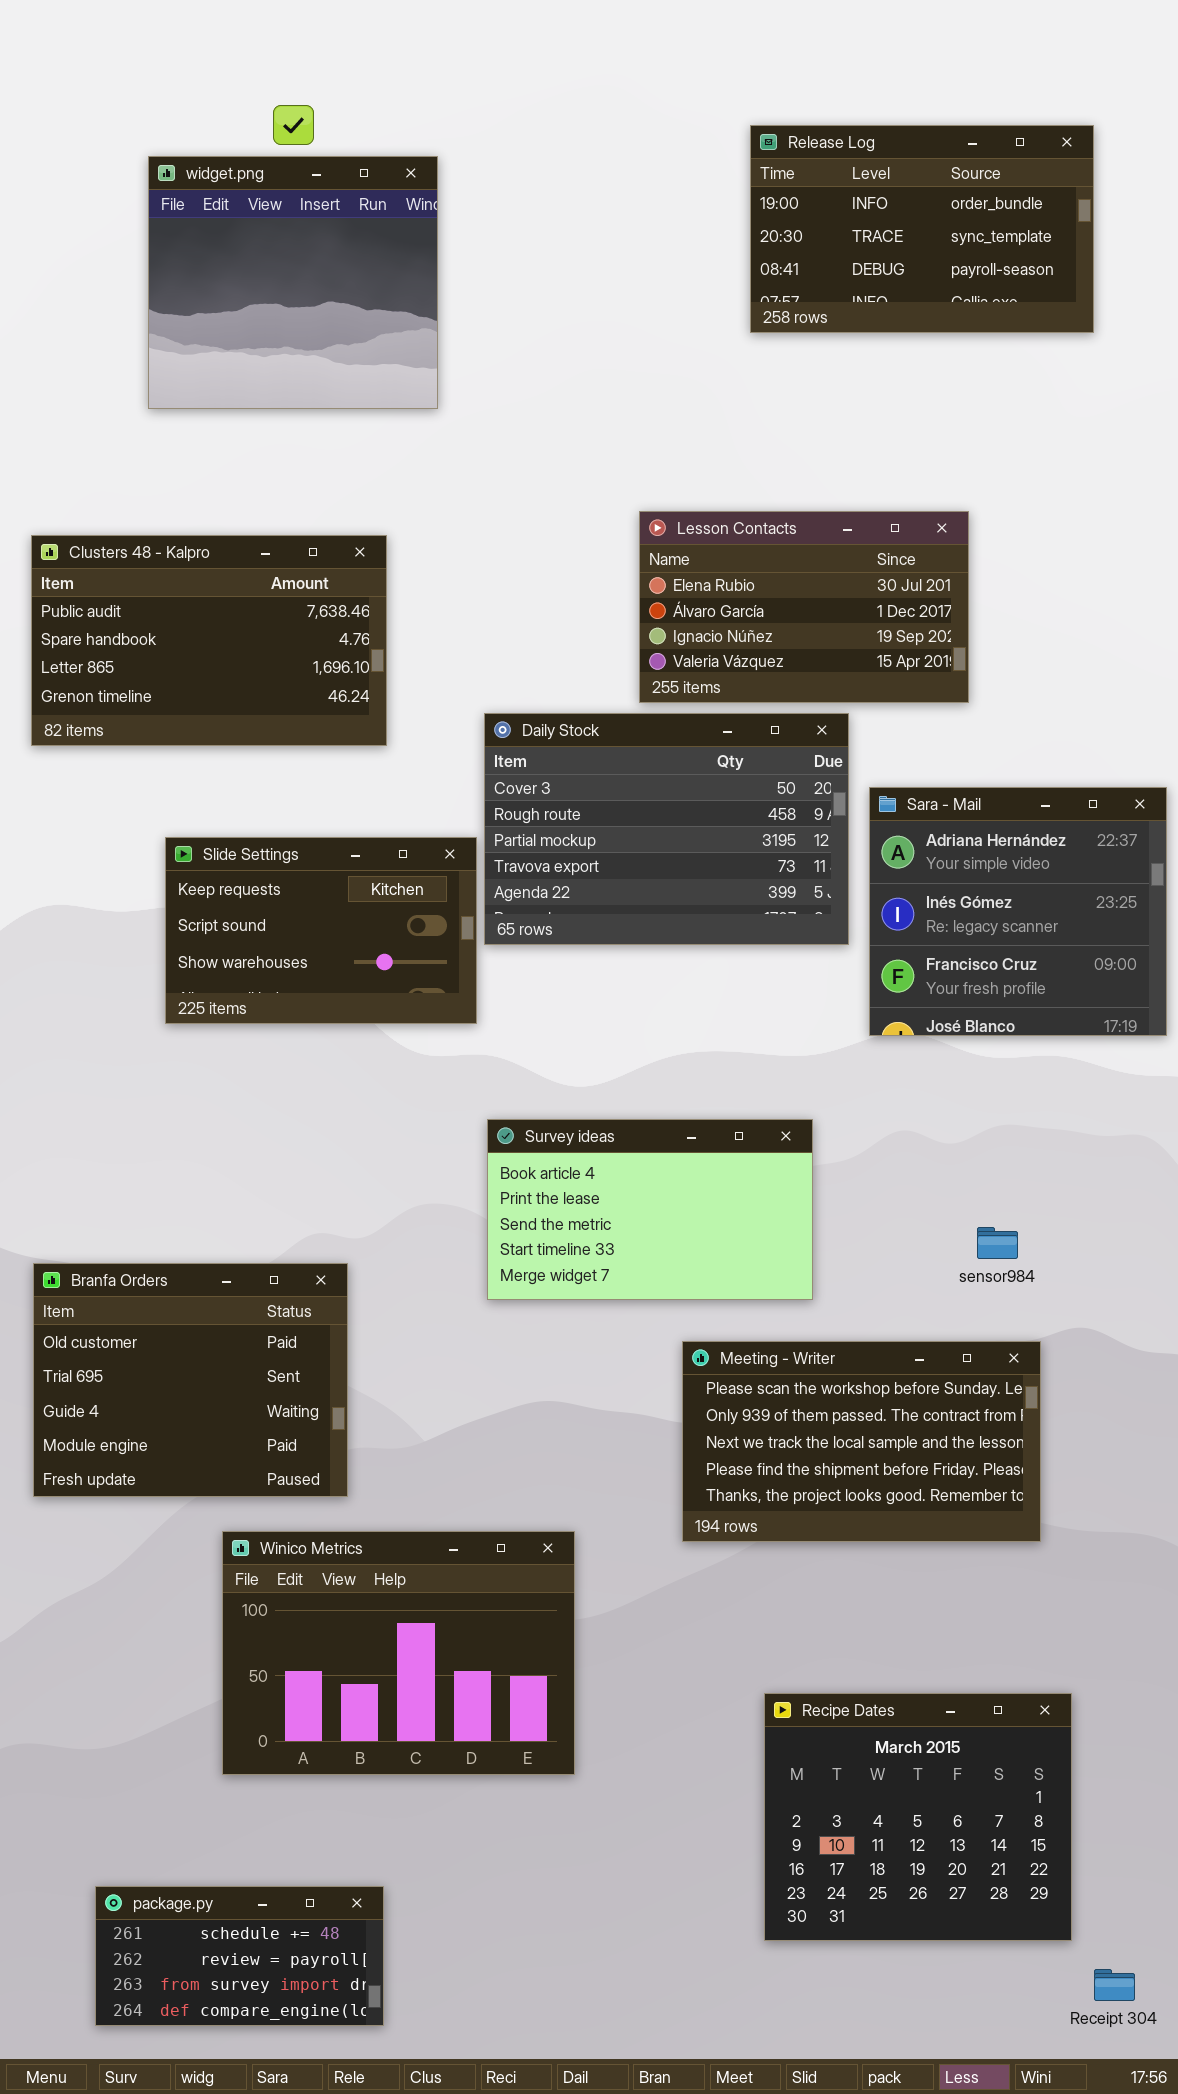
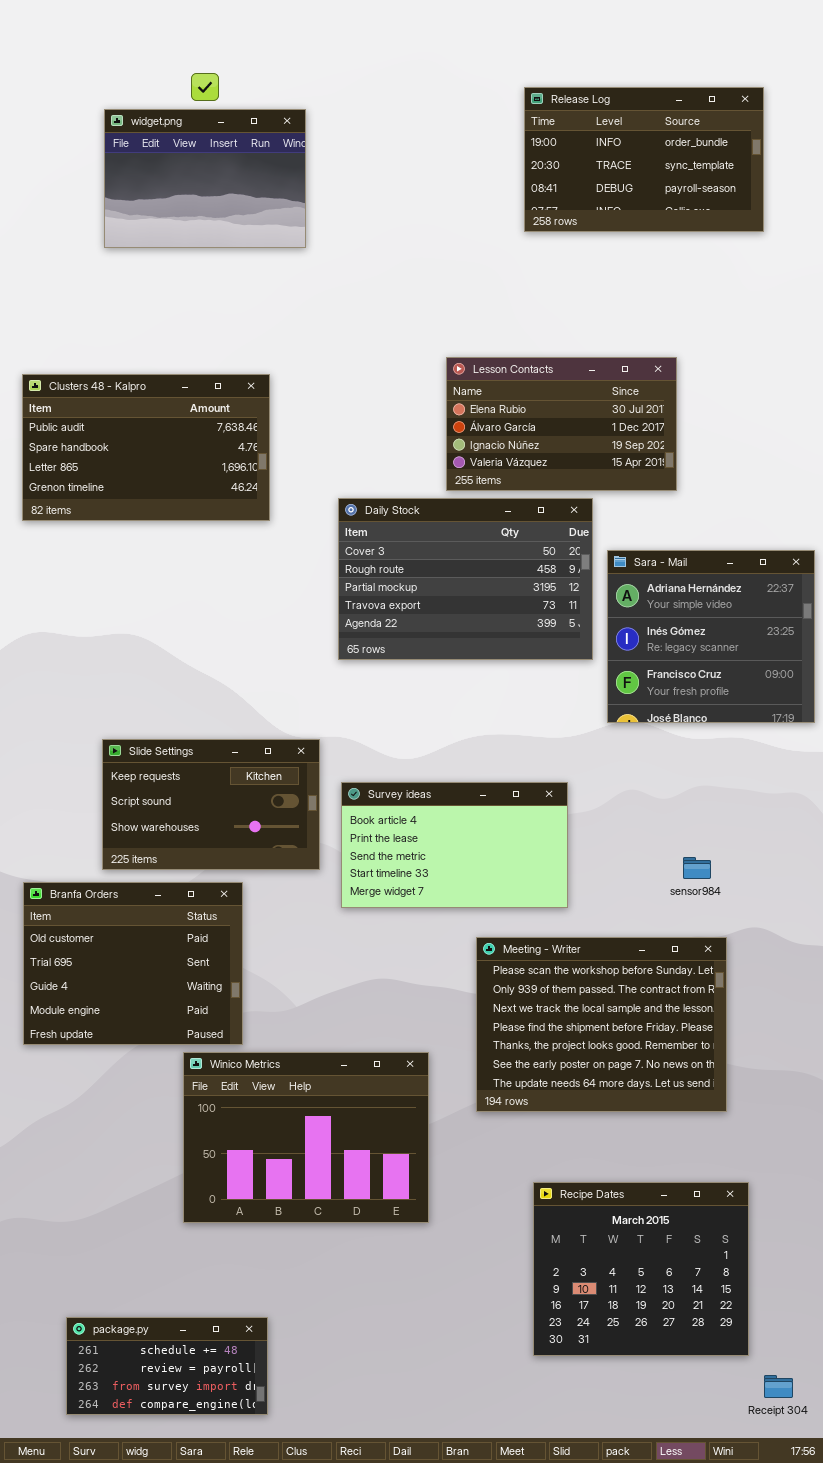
widget.png: [148,156,438,409] -> [104,109,306,248], resized
Slide Settings: [165,837,477,1024] -> [102,739,320,870], moved
Meeting - Writer: [682,1341,1041,1542] -> [476,937,727,1112], resized
Winico Metrics: [222,1531,575,1775] -> [183,1052,429,1223], moved

